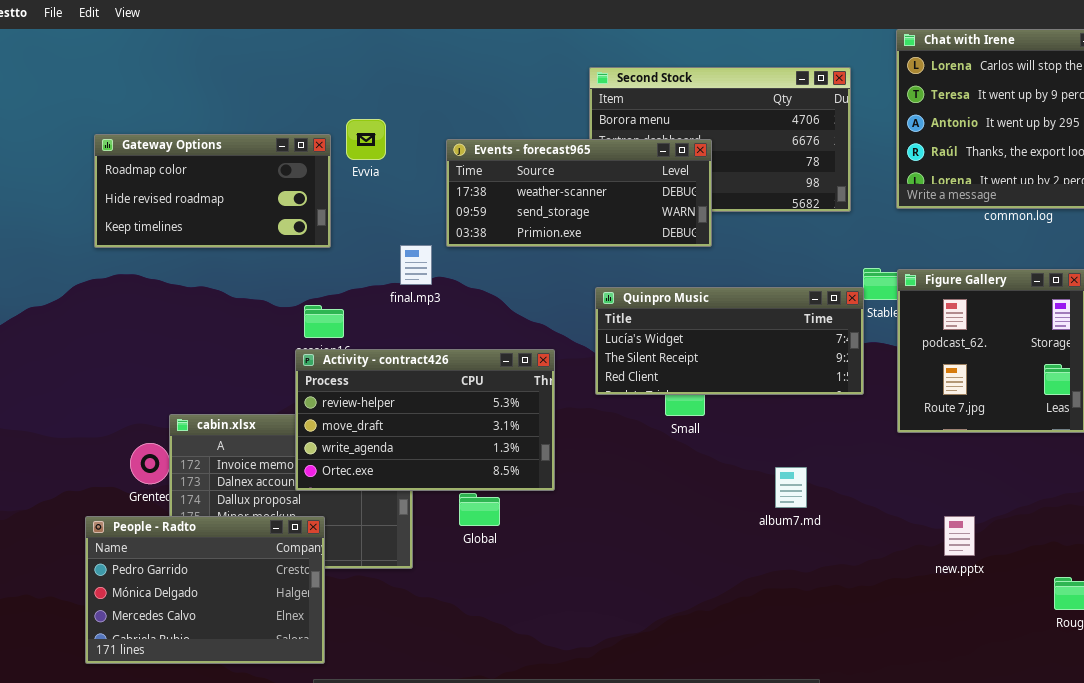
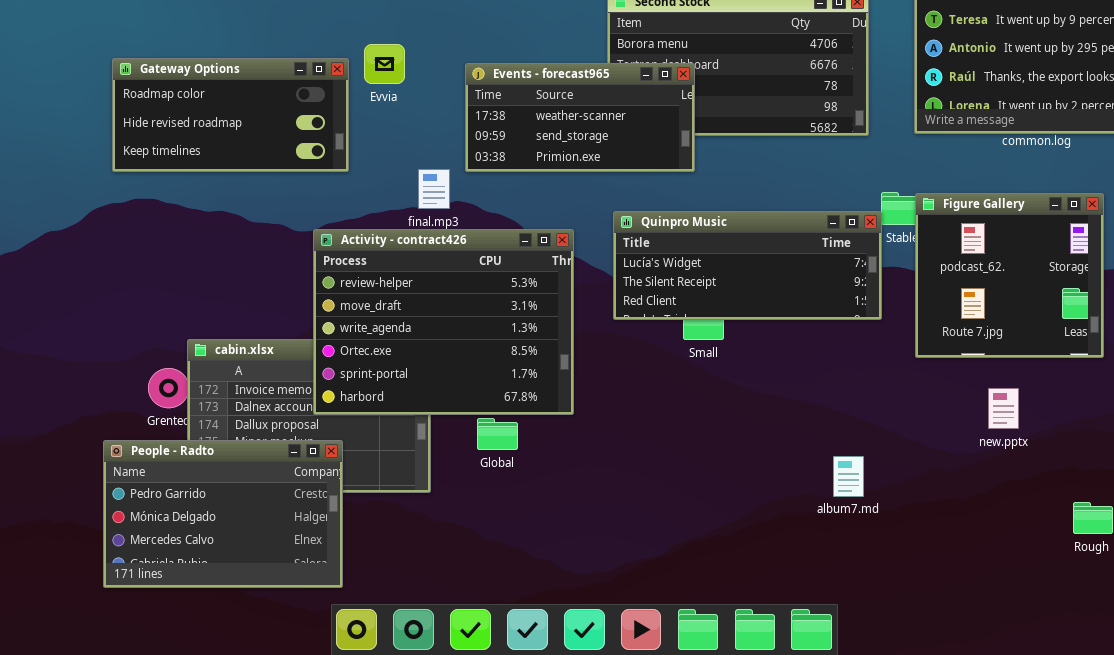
Events - forecast965: [446,139,712,247] -> [465,63,695,172], resized
Activity - contract426: [295,349,555,491] -> [313,229,574,415], resized
album7.md: [775,467,807,508] -> [833,456,864,497], moved
new.pptx: [944,516,975,556] -> [988,388,1019,429], moved

